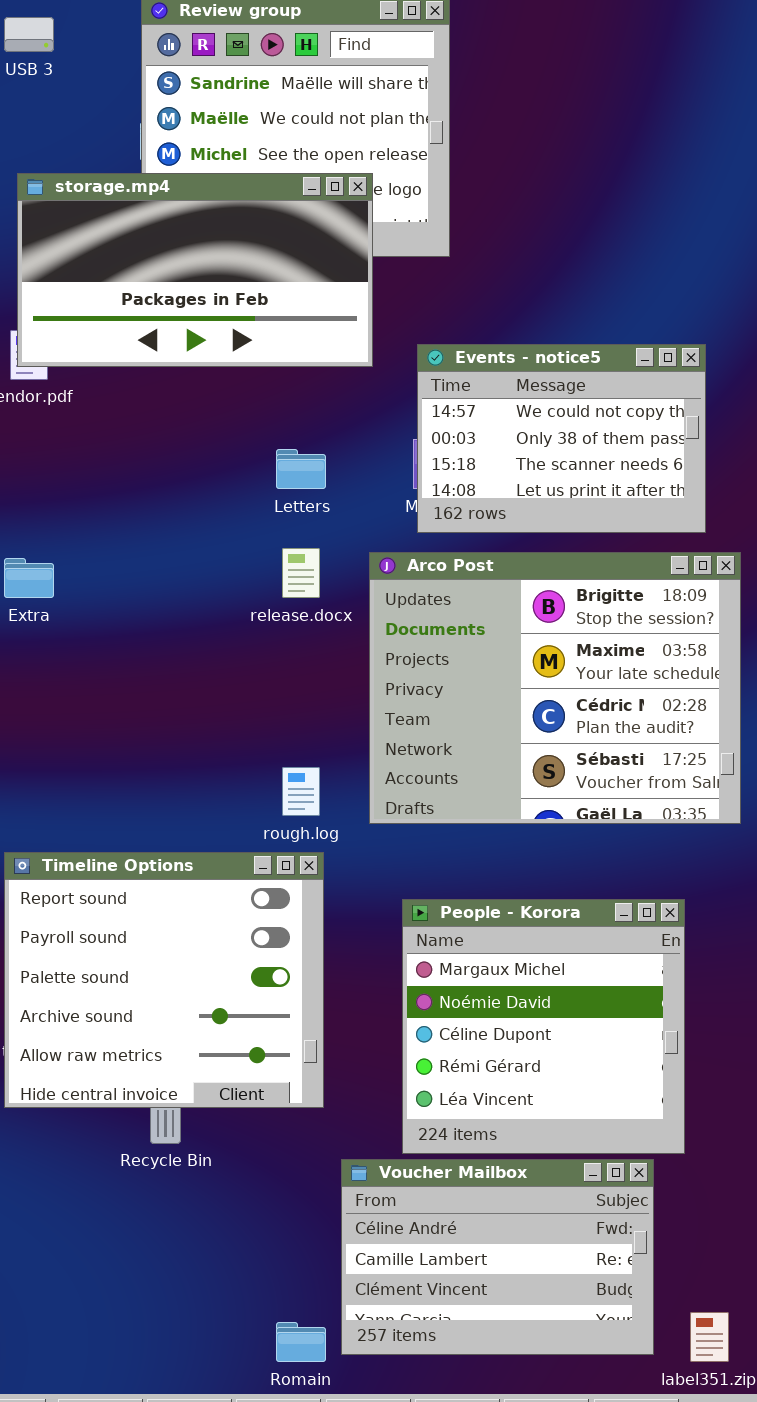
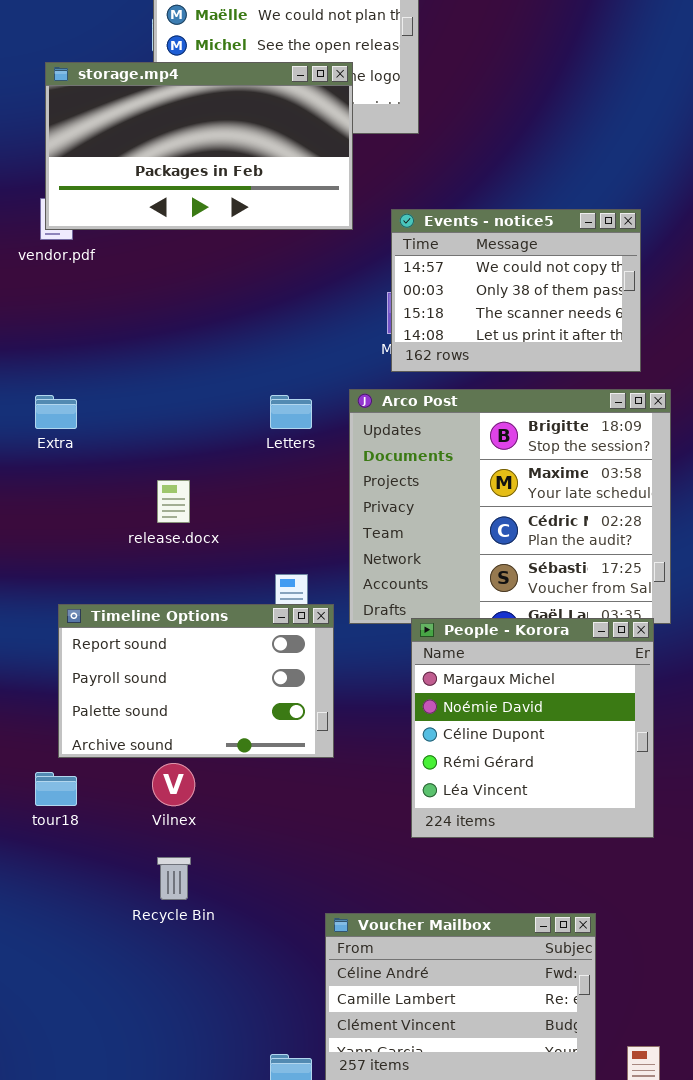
Letters: [276,449,326,489] -> [270,395,312,429], moved
release.docx: [282,548,320,598] -> [157,480,190,523], moved
Timeline Options: [4,852,324,1108] -> [58,604,334,758], moved, resized
People - Korora: [402,899,685,1154] -> [411,618,654,838], moved

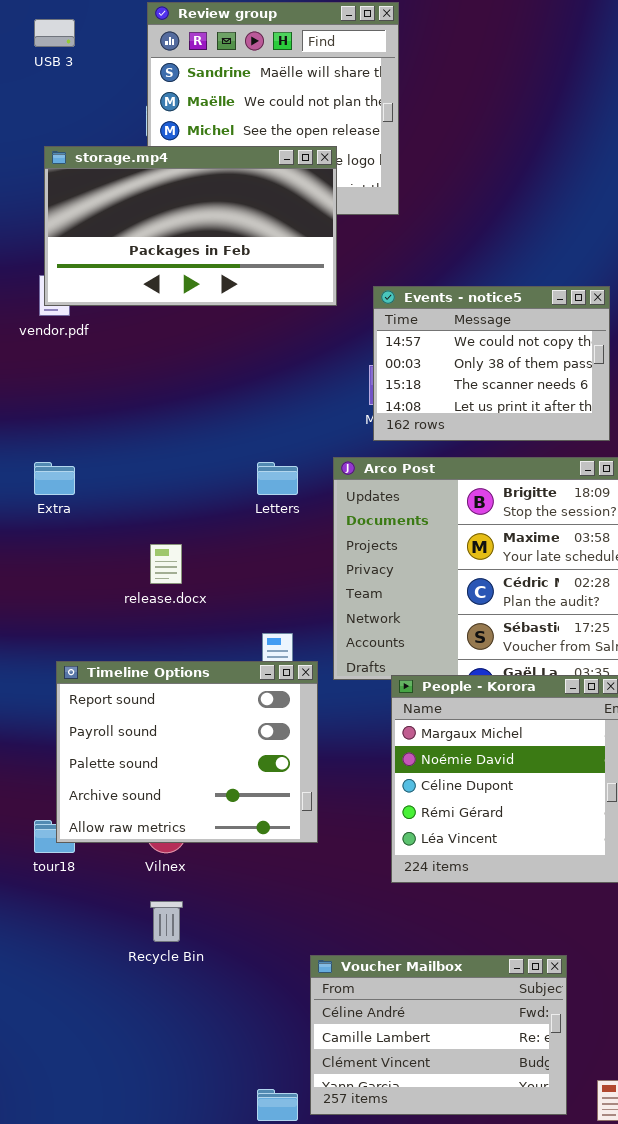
Timeline Options: [58,604,334,758] -> [56,661,318,843], resized

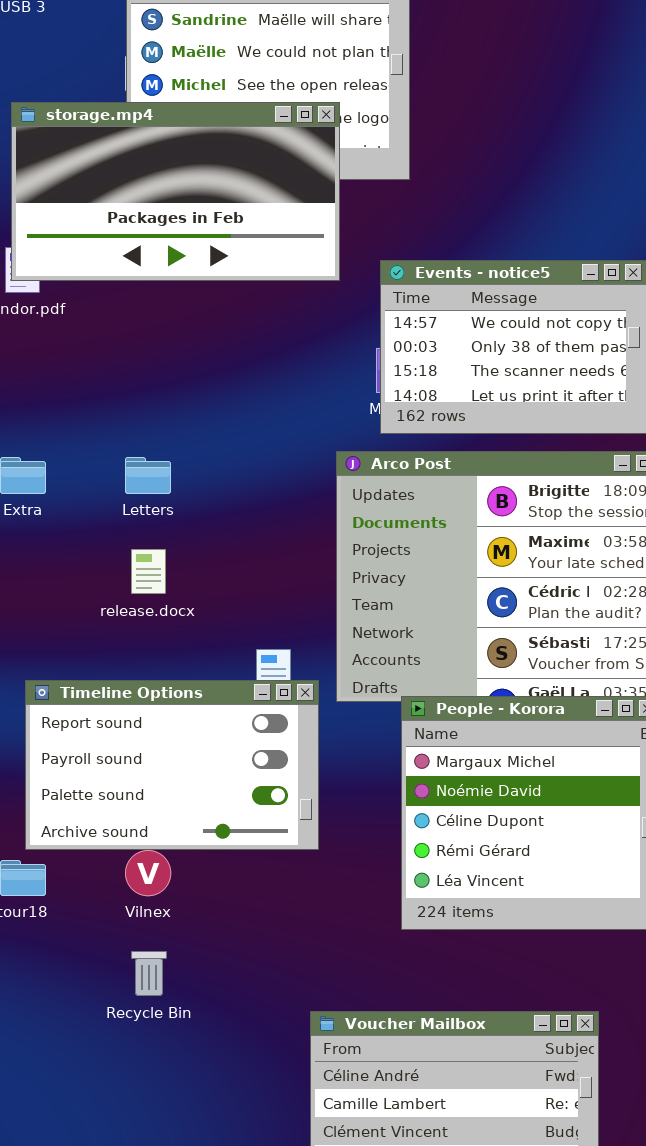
Letters: [257,462,298,495] -> [125,457,171,494], moved
Timeline Options: [56,661,318,843] -> [25,680,319,850], resized

